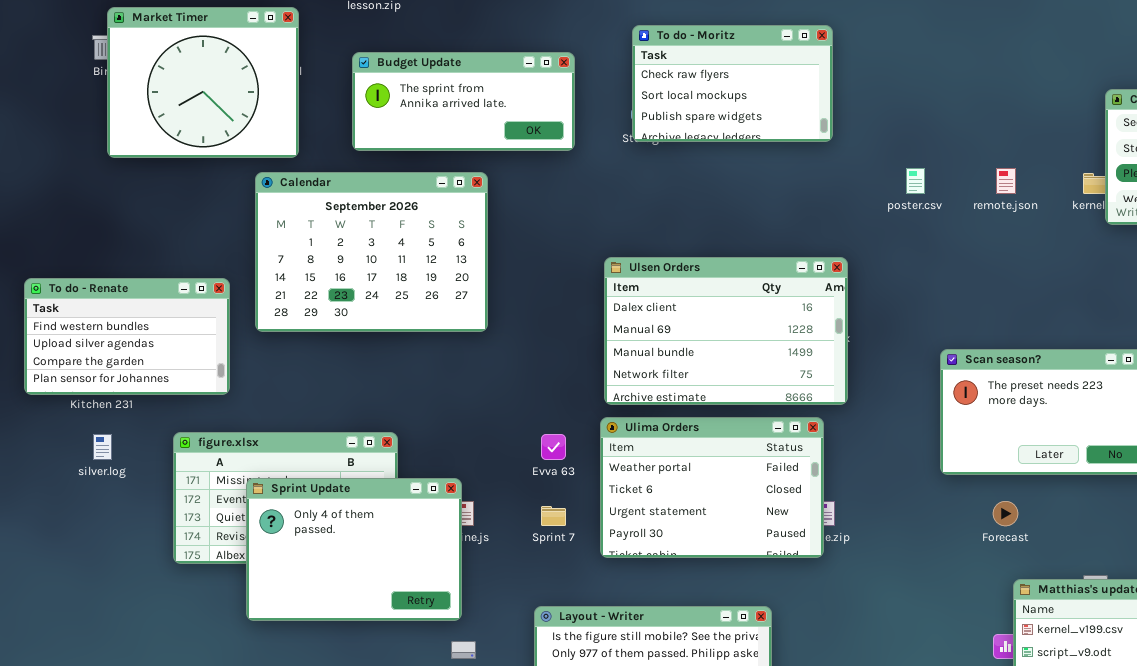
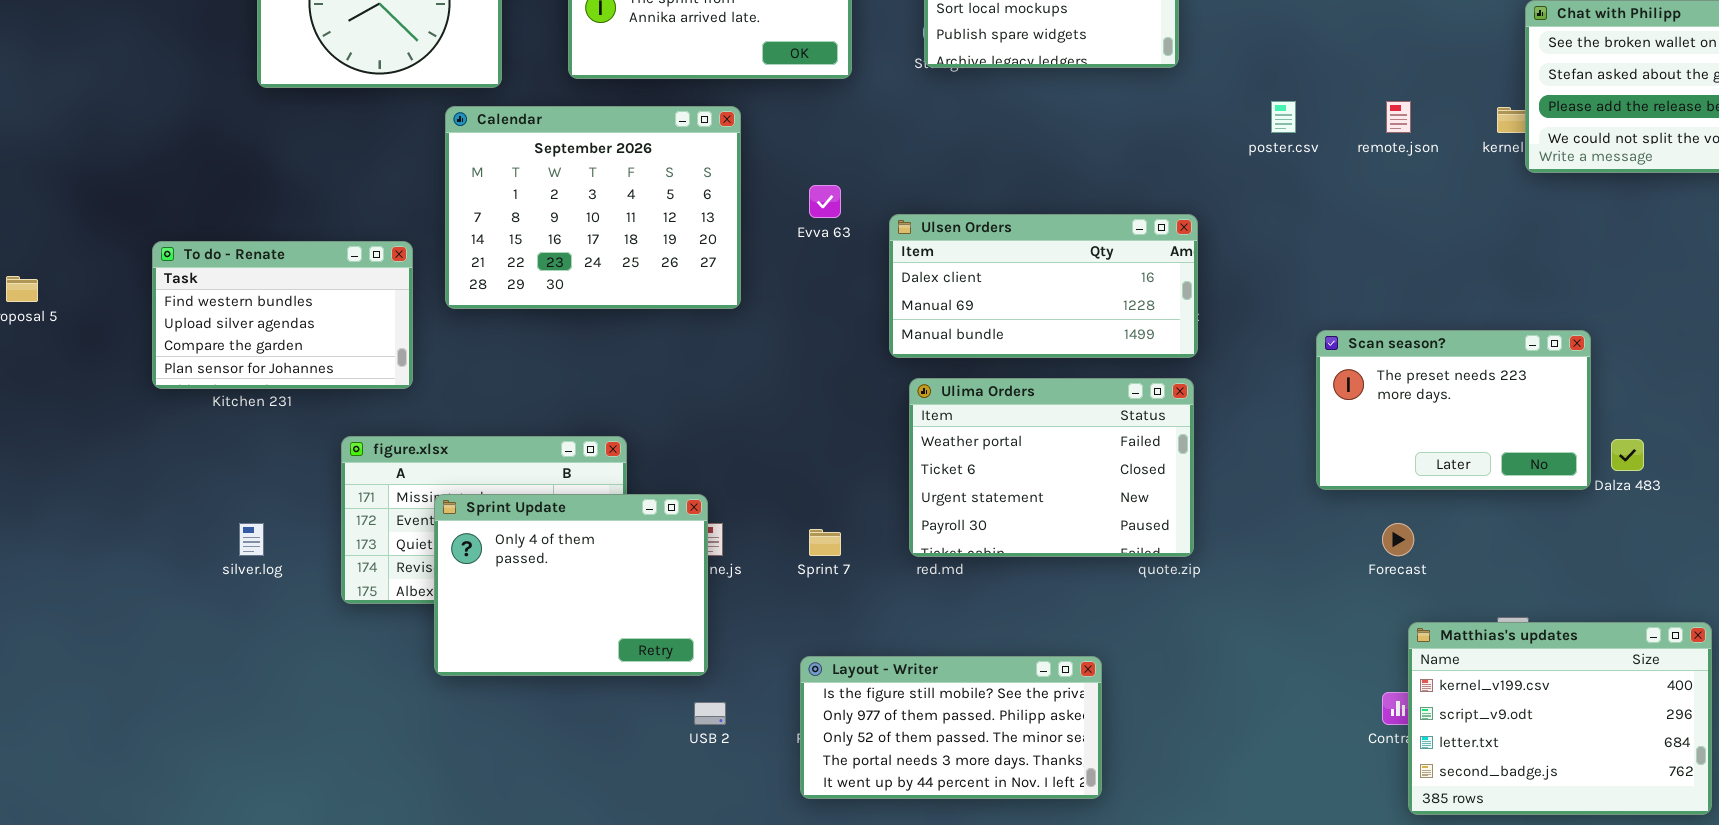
Ulsen Orders: [604,257,848,405] -> [889,214,1198,358], resized
Ulima Orders: [600,417,824,558] -> [909,378,1194,557], moved
silver.log: [93,434,112,460] -> [239,523,264,556], moved
Evva 63: [541,434,566,460] -> [809,185,841,218], moved

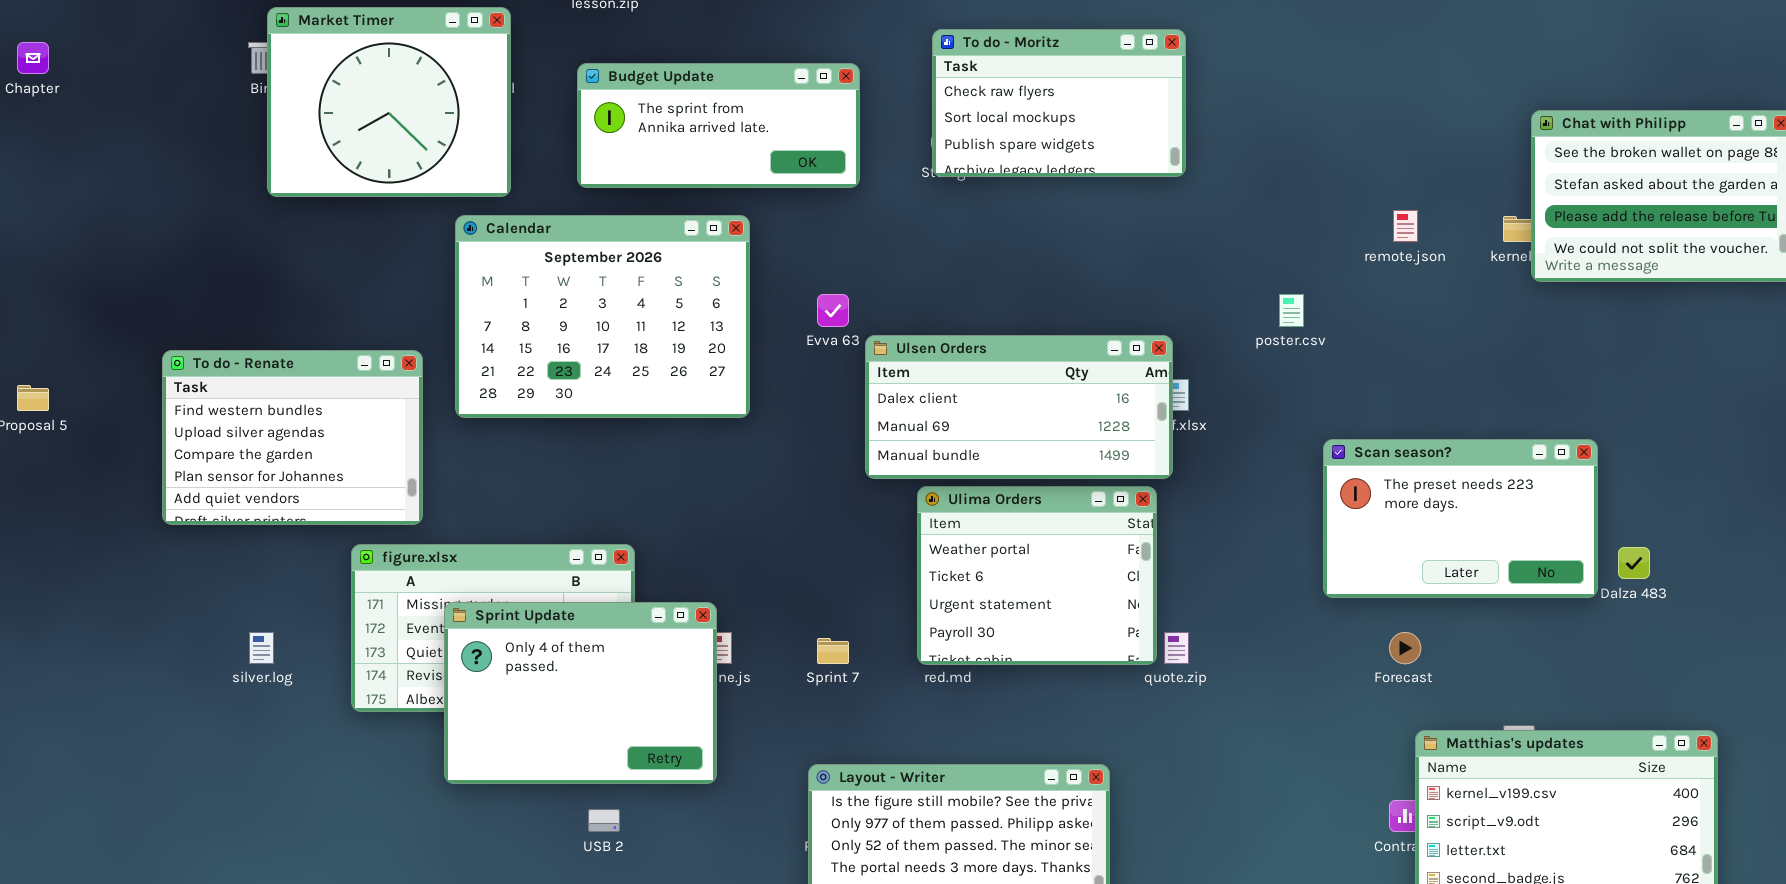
poster.csv: [1271,101,1296,133] -> [1279,294,1304,327], moved
Ulsen Orders: [889,214,1198,358] -> [865,335,1173,479], moved
To do - Renate: [152,241,413,389] -> [162,350,423,525], resized
Ulima Orders: [909,378,1194,557] -> [917,486,1157,665], resized
USB 2: [694,702,726,725] -> [588,809,620,832], moved

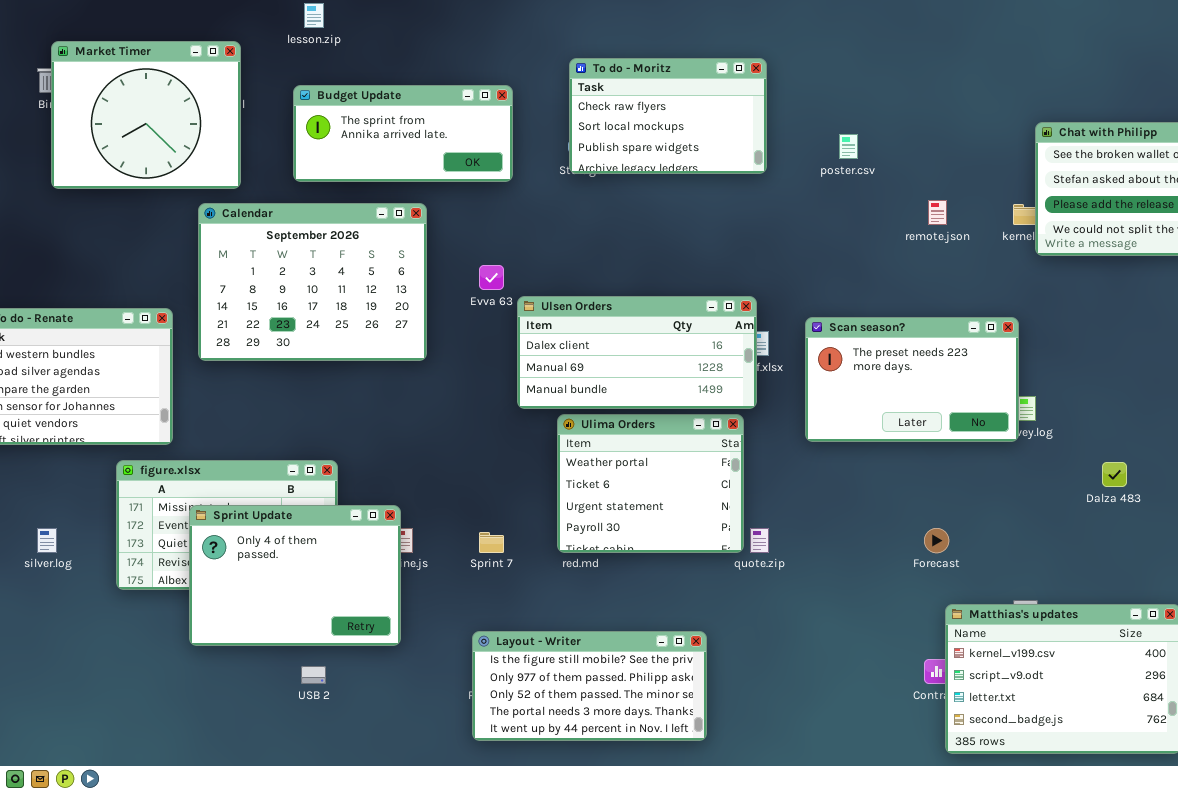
poster.csv: [1279,294,1304,327] -> [839,134,858,159], moved
Scan season?: [1323,439,1598,598] -> [805,317,1019,442], moved

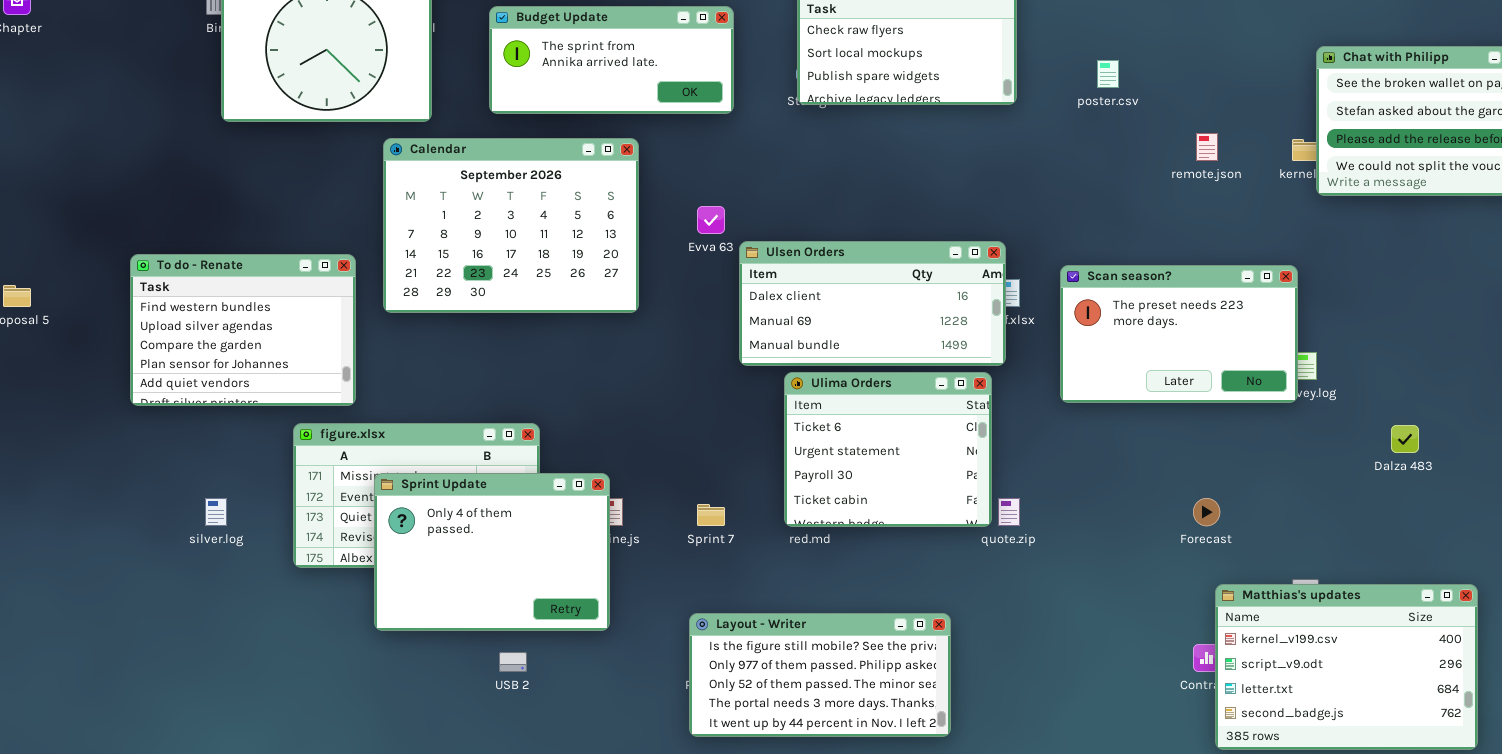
Ulima Orders: [557,414,744,553] -> [784,372,992,527], scrolled down 1 row

